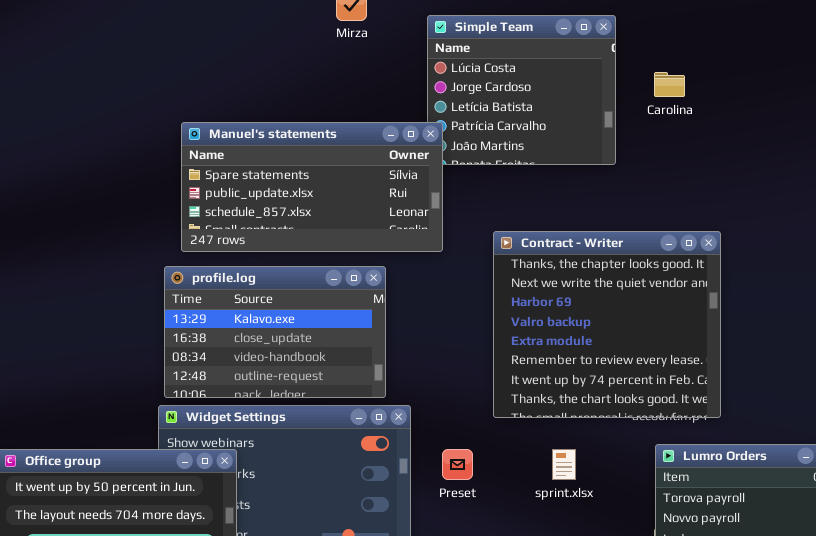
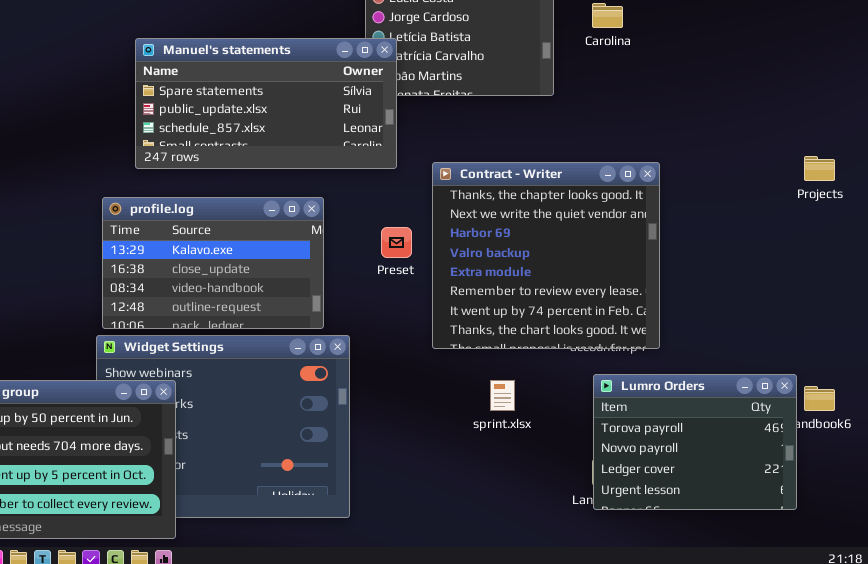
Manuel's statements: [181,122,443,252] -> [135,38,397,169], moved
Preset: [442,449,473,480] -> [381,227,412,258], moved

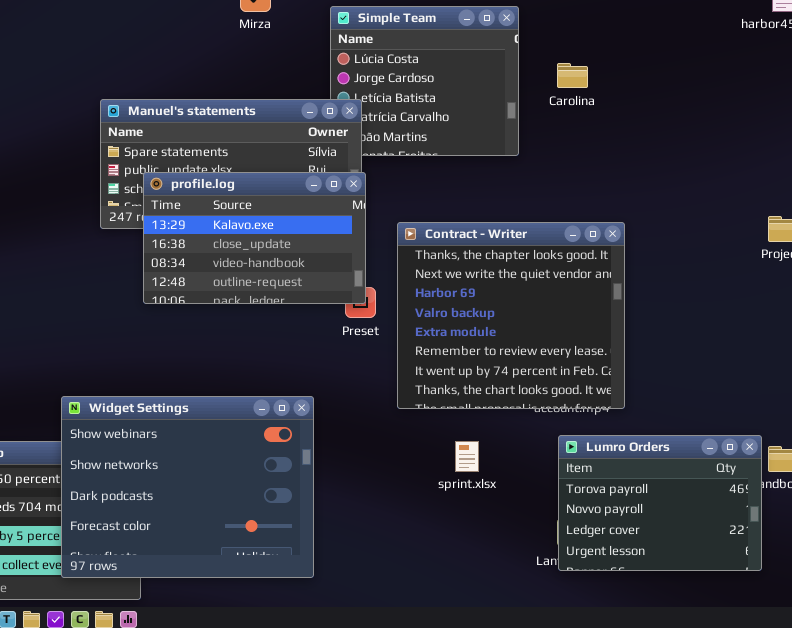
profile.log: [102,197,324,329] -> [143,172,366,304], moved
Widget Settings: [96,335,350,518] -> [61,396,314,578], raised

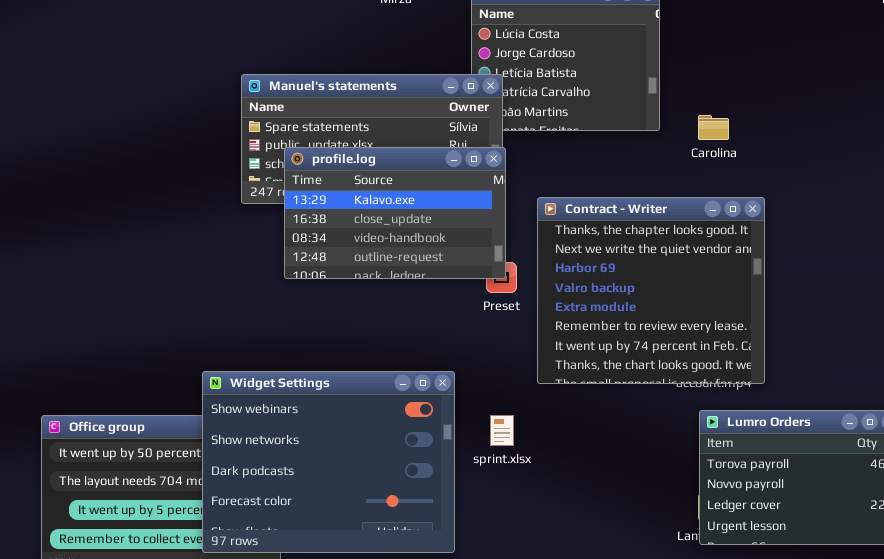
Carolina: [557,63,588,88] -> [698,115,729,140], moved
sprint.xlsx: [455,441,479,472] -> [490,415,514,446], moved

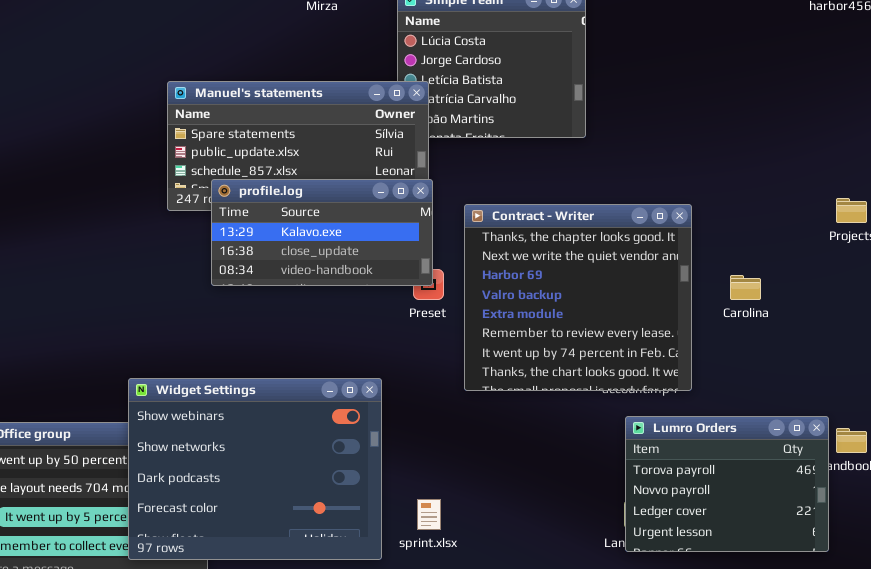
Carolina: [698,115,729,140] -> [730,275,761,300], moved
profile.log: [284,147,506,279] -> [211,179,433,286], resized
sprint.xlsx: [490,415,514,446] -> [417,499,441,530], moved

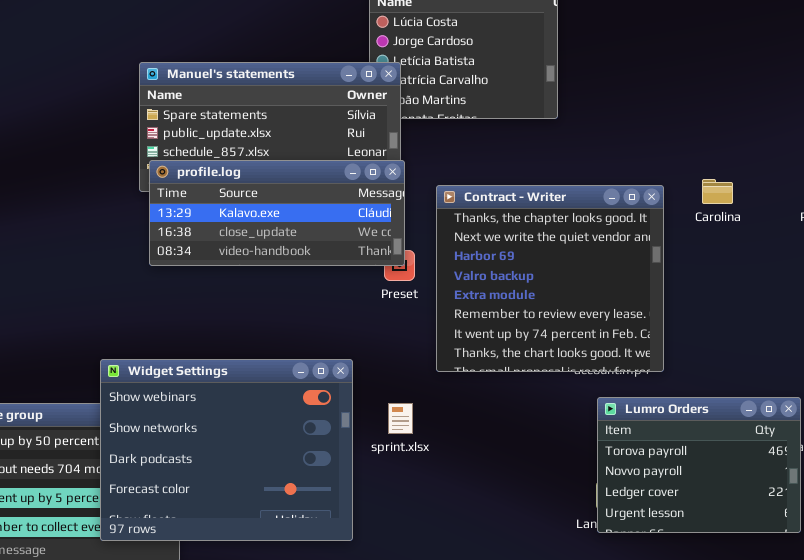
profile.log: [211,179,433,286] -> [149,160,405,266], resized
Carolina: [730,275,761,300] -> [702,179,733,204], moved
sprint.xlsx: [417,499,441,530] -> [388,403,413,434], moved

